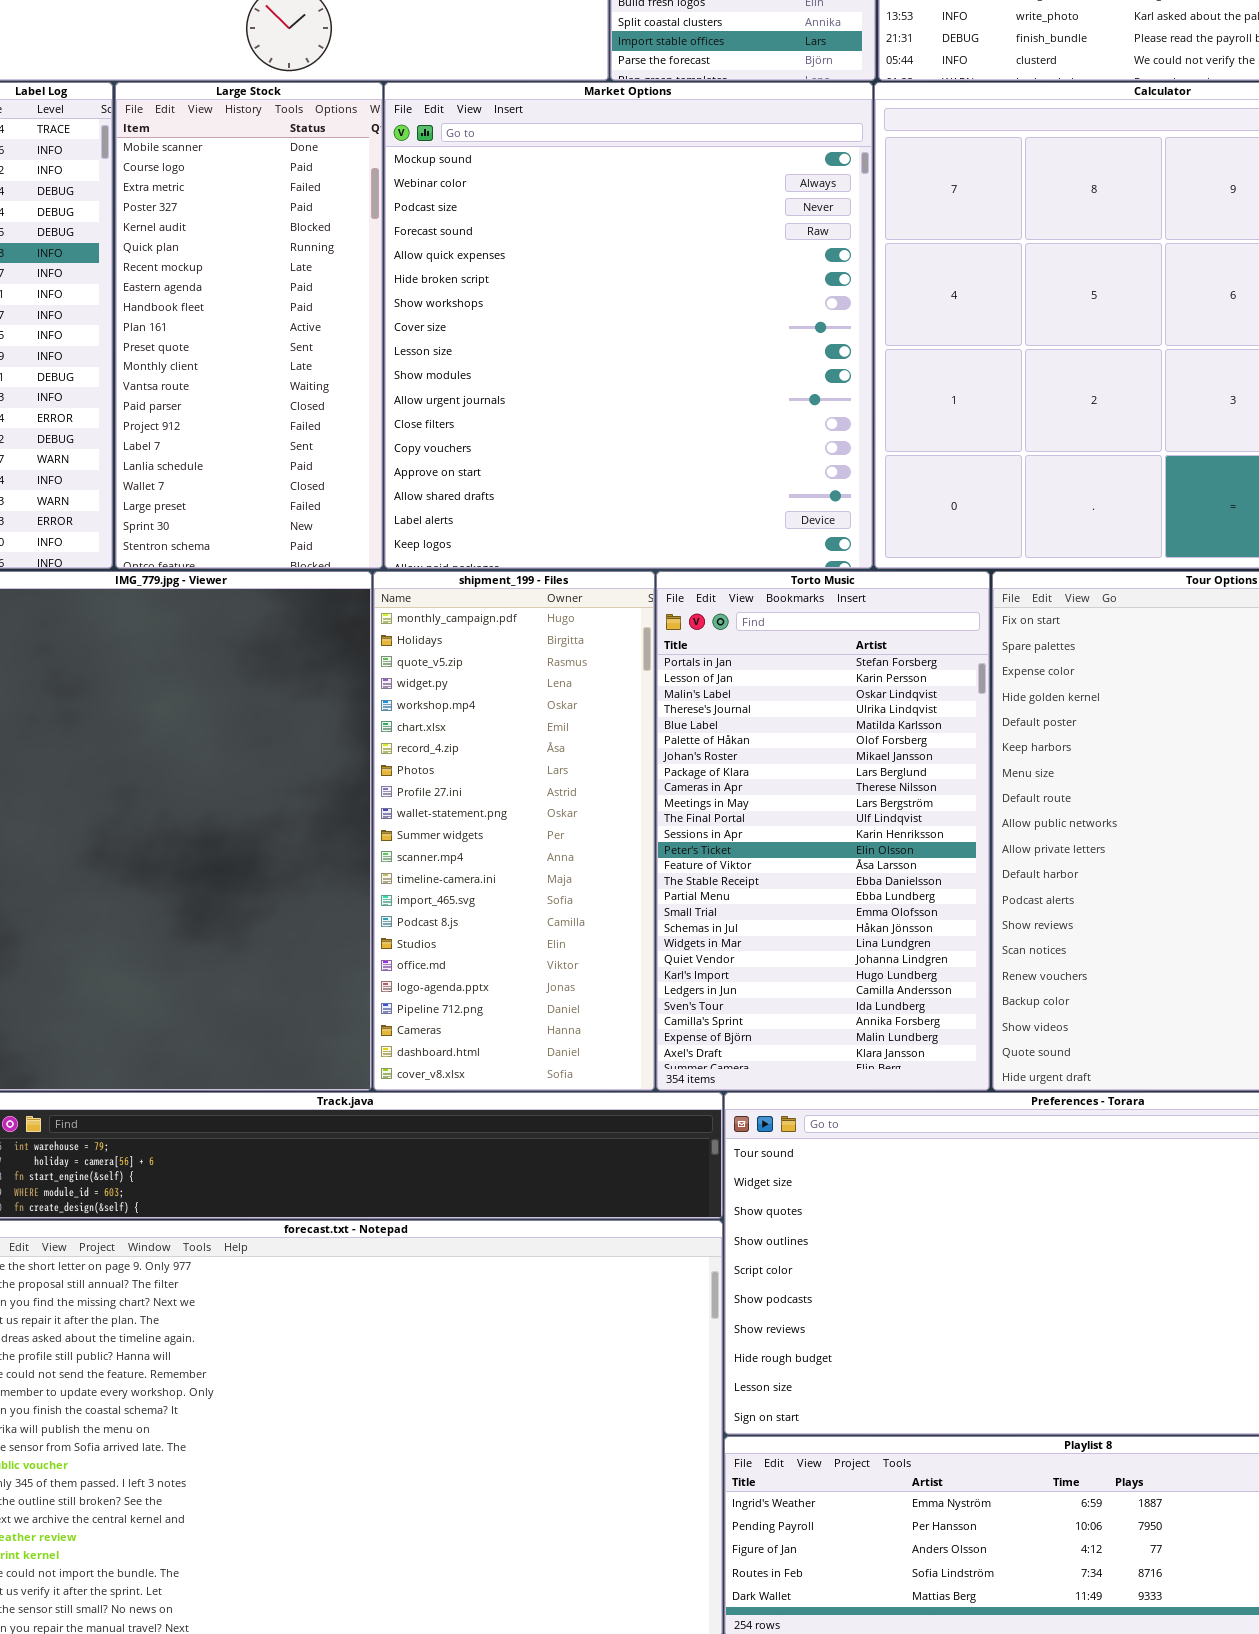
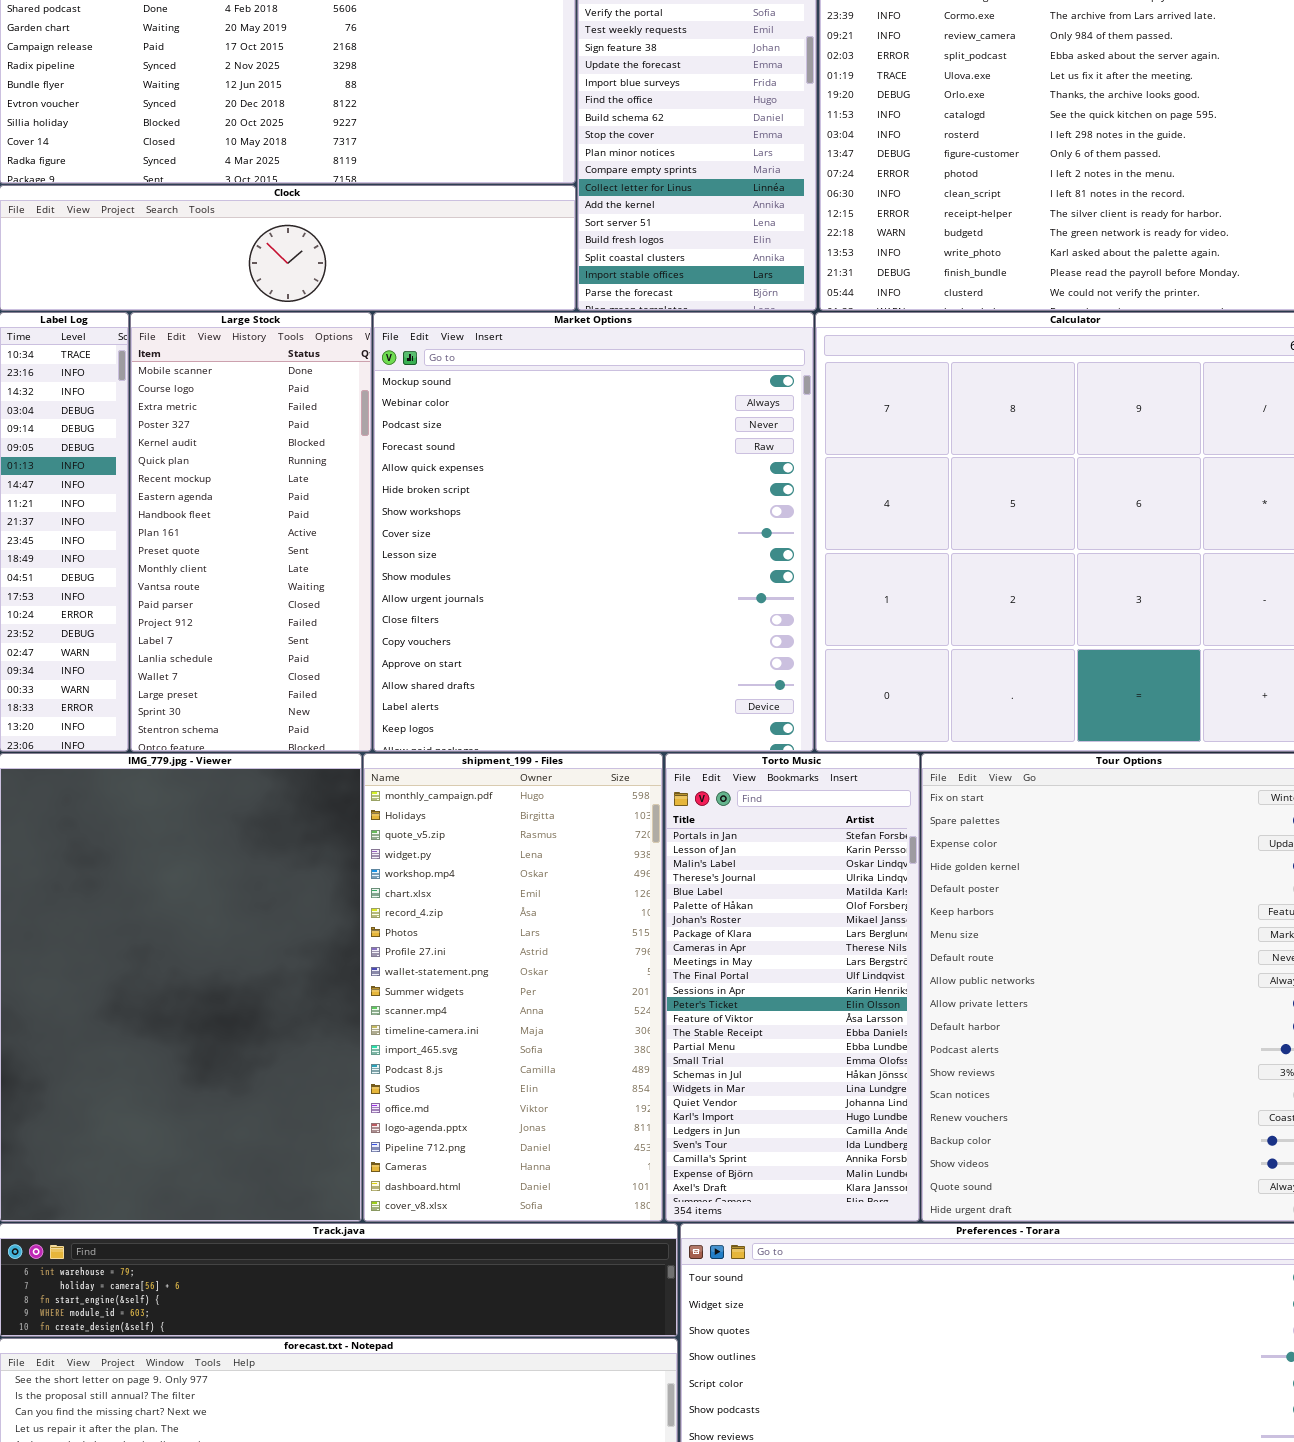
shipment_199 - Files: [373,571,655,1091] -> [363,753,663,1222], resized
Torto Music: [656,571,990,1091] -> [665,753,920,1222], resized

